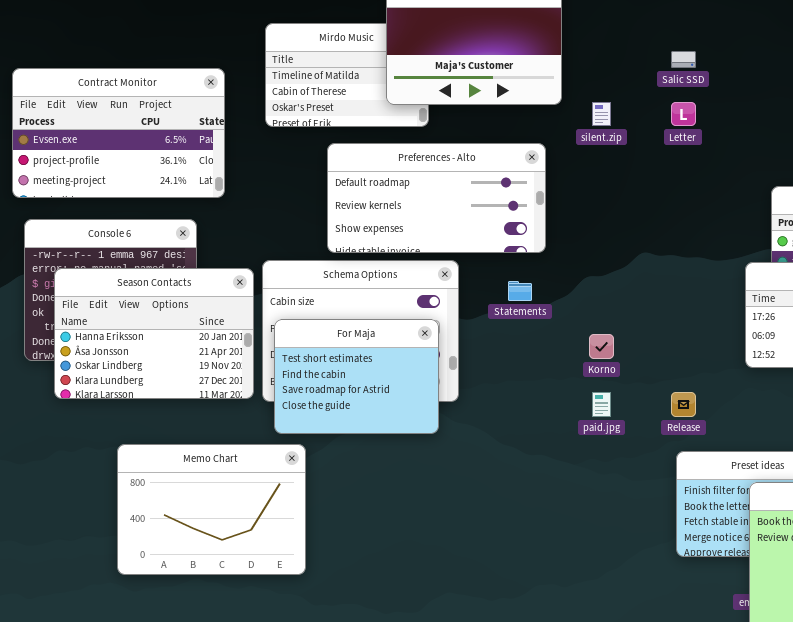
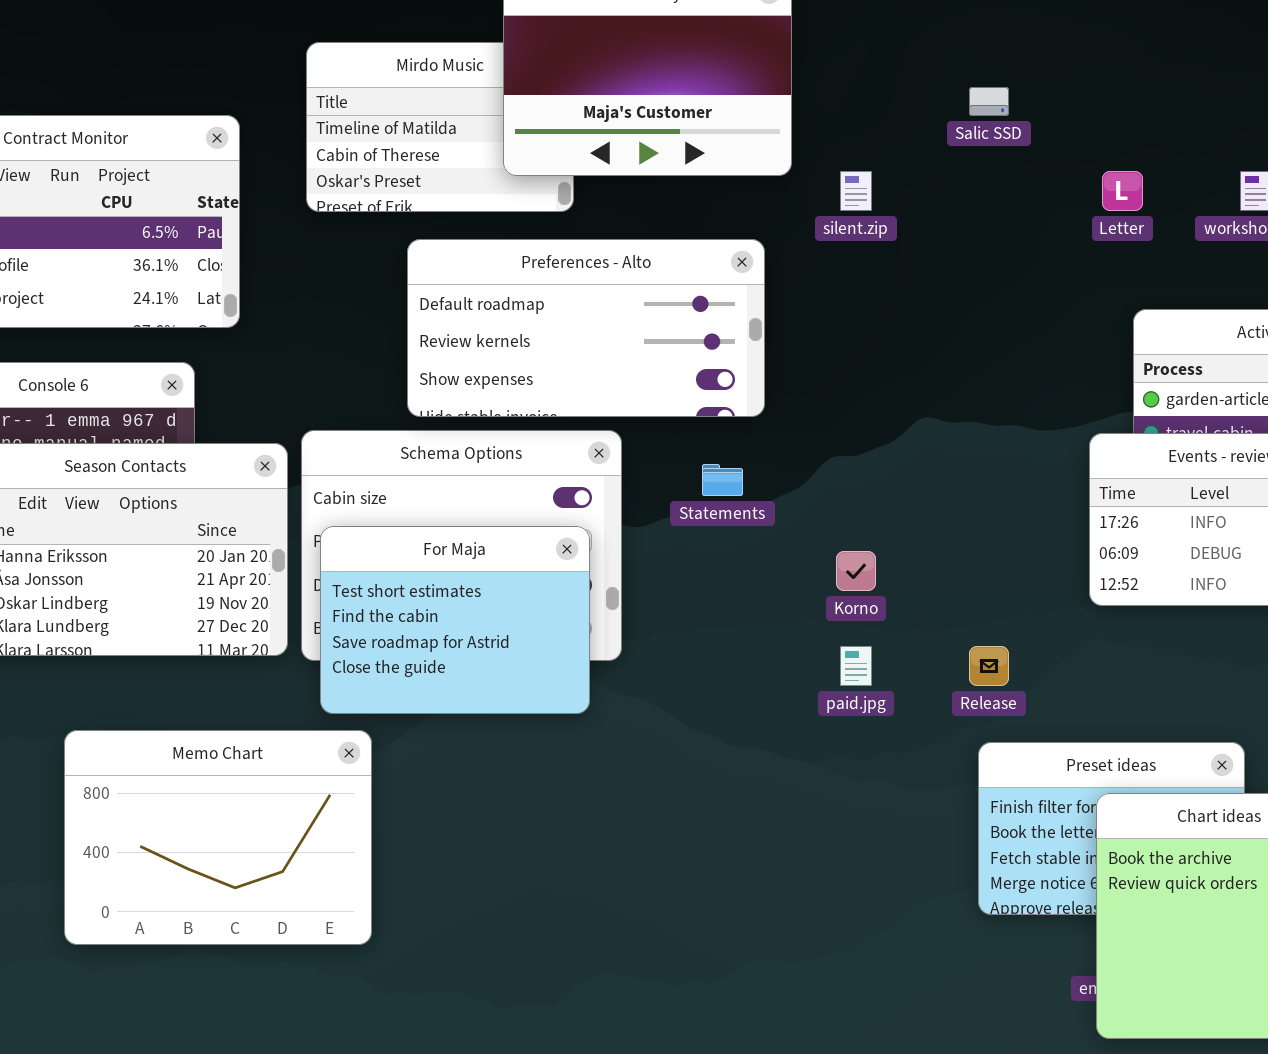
Letter: [671,102,696,126] -> [1102,171,1143,211], moved

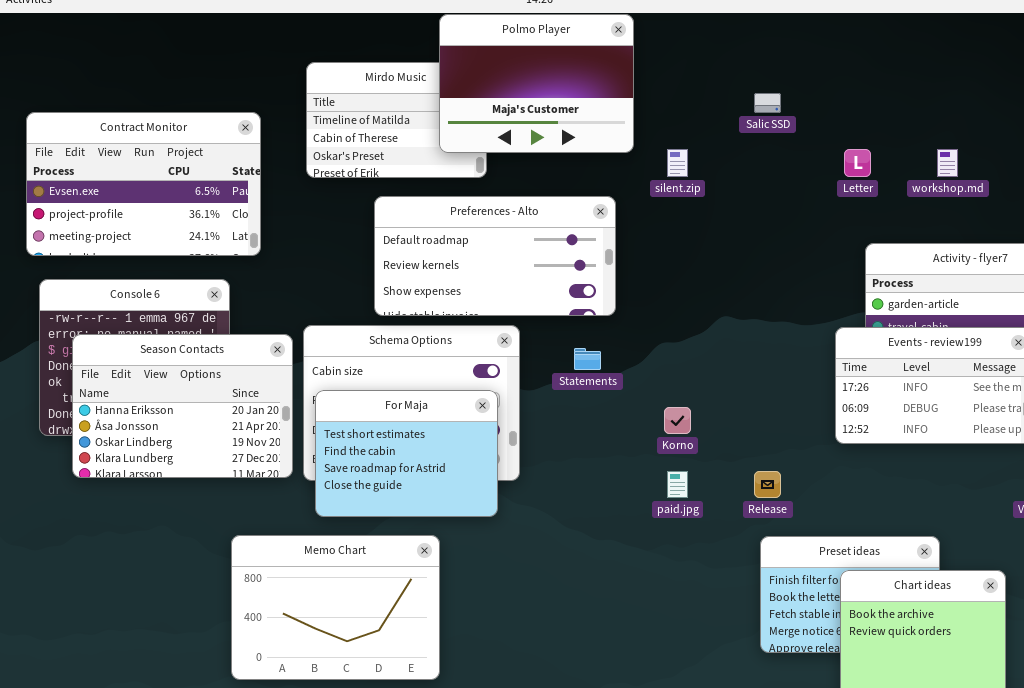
Memo Chart: [64,730,372,945] -> [231,535,440,680], moved

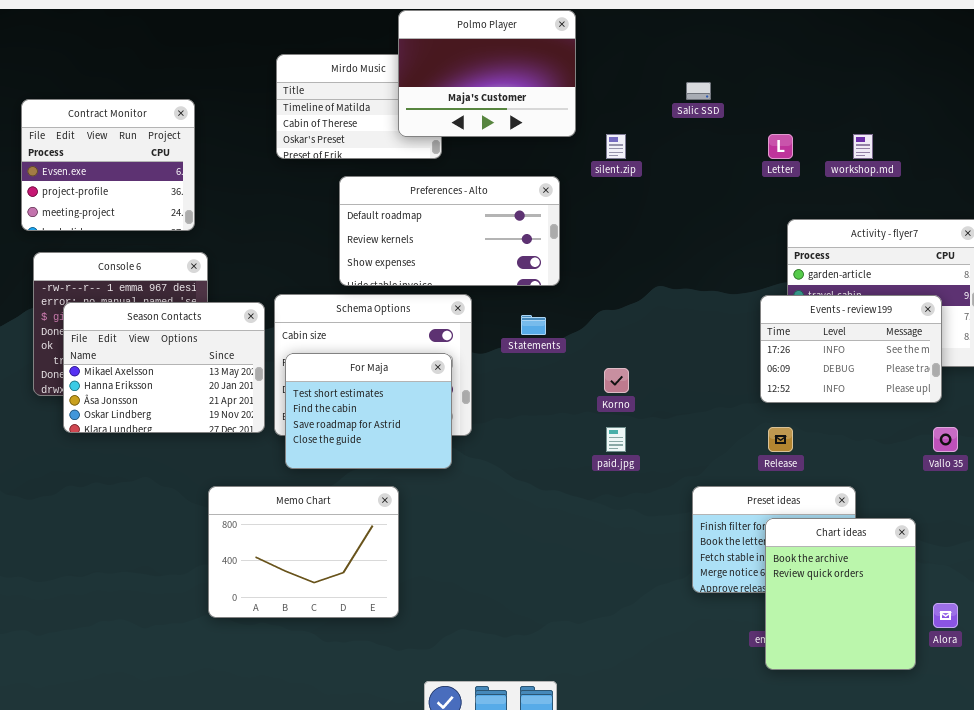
Contract Monitor: [26,112,261,256] -> [21,99,195,231], resized
Season Contacts: [72,334,293,478] -> [63,302,265,433], scrolled up 1 row
Release: [754,471,781,498] -> [768,427,793,452], moved

